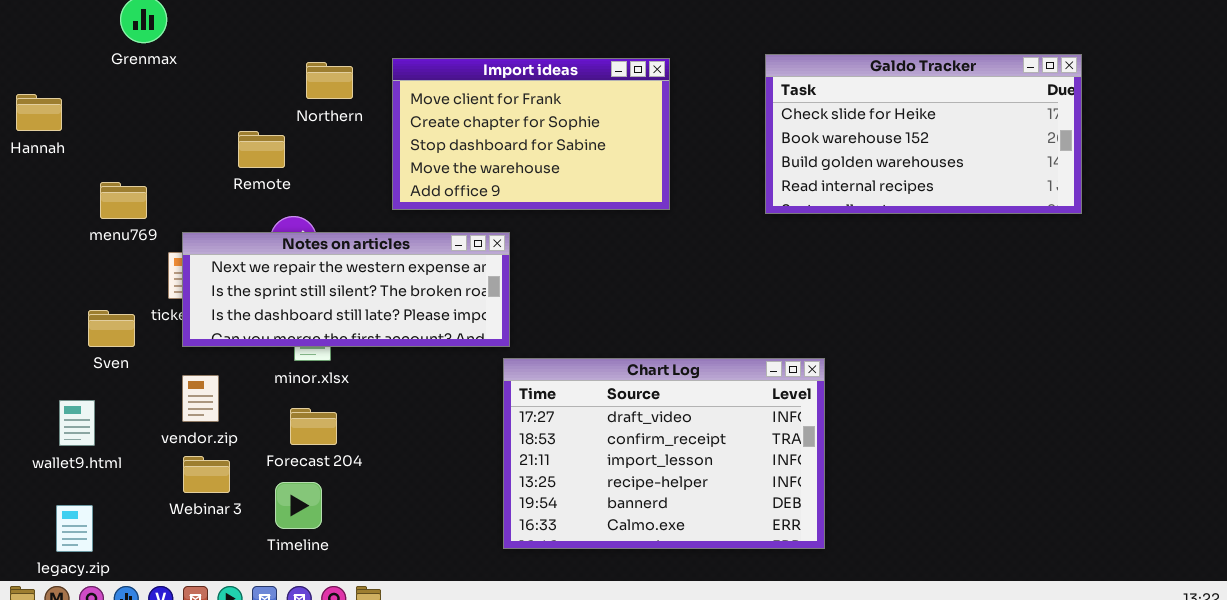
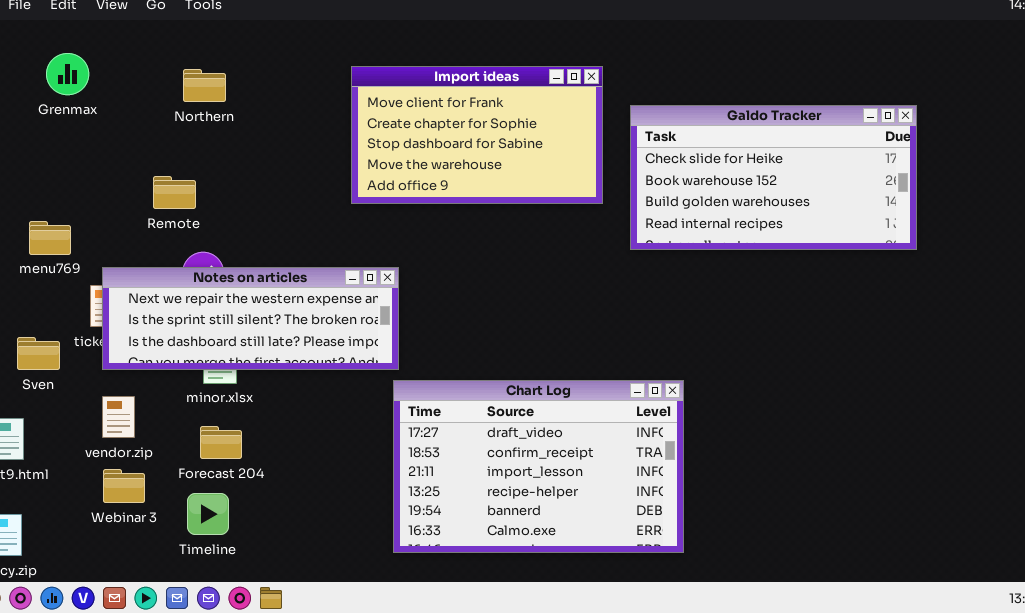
Import ideas: [392,58,670,210] -> [351,66,603,204], moved
Northern: [306,62,353,99] -> [183,69,226,102], moved

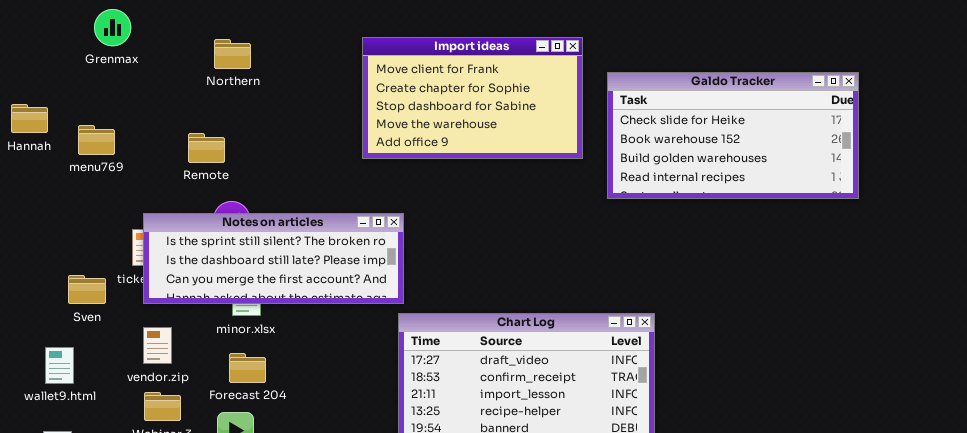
Grenmax: [46,53,89,95] -> [94,9,131,46], moved
menu769: [29,221,71,255] -> [78,125,115,155], moved
Notes on articles: [102,267,399,370] -> [143,213,404,304], scrolled down 1 row

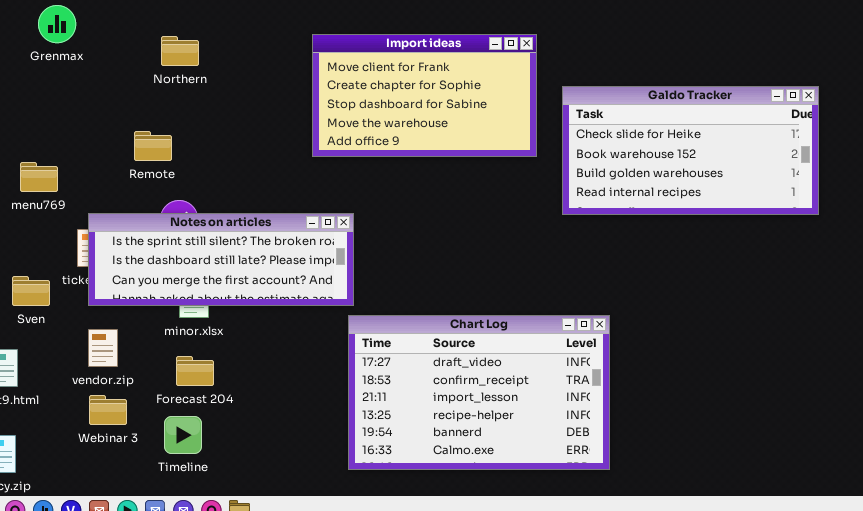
Galdo Tracker: [607,72,859,199] -> [562,86,819,215], moved
menu769: [78,125,115,155] -> [20,162,58,192], moved

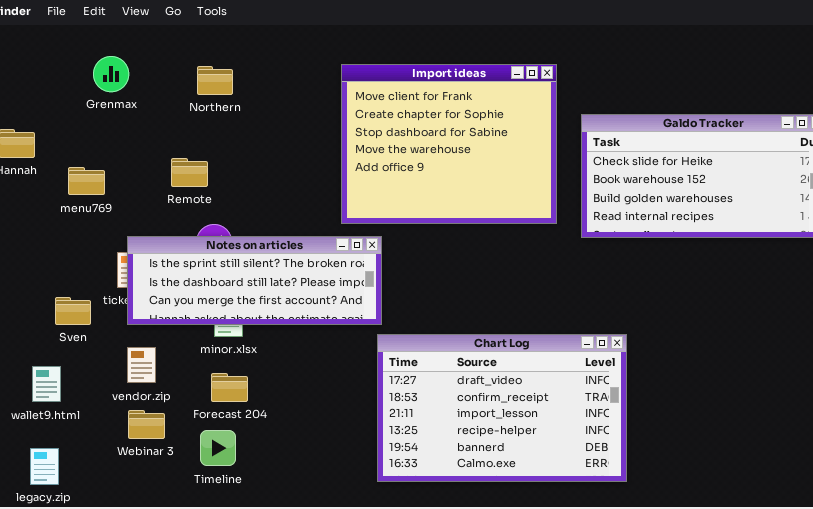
Grenmax: [38,5,76,43] -> [93,56,129,92], moved
Import ideas: [312,34,537,157] -> [341,64,557,224], resized
menu769: [20,162,58,192] -> [68,167,105,195], moved

